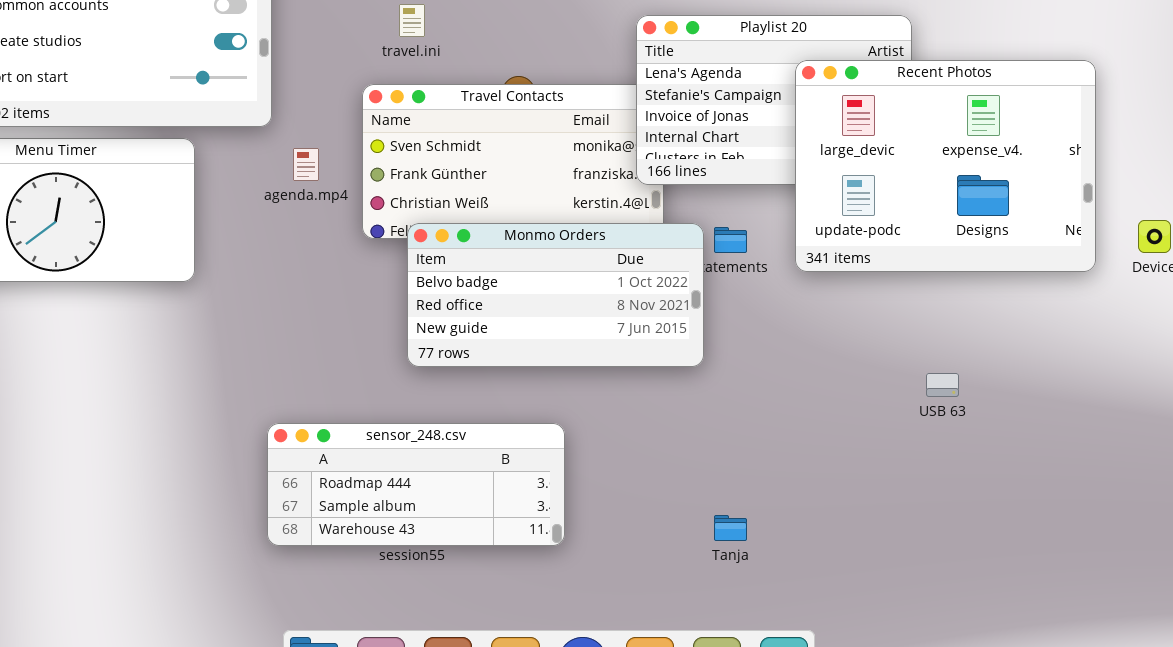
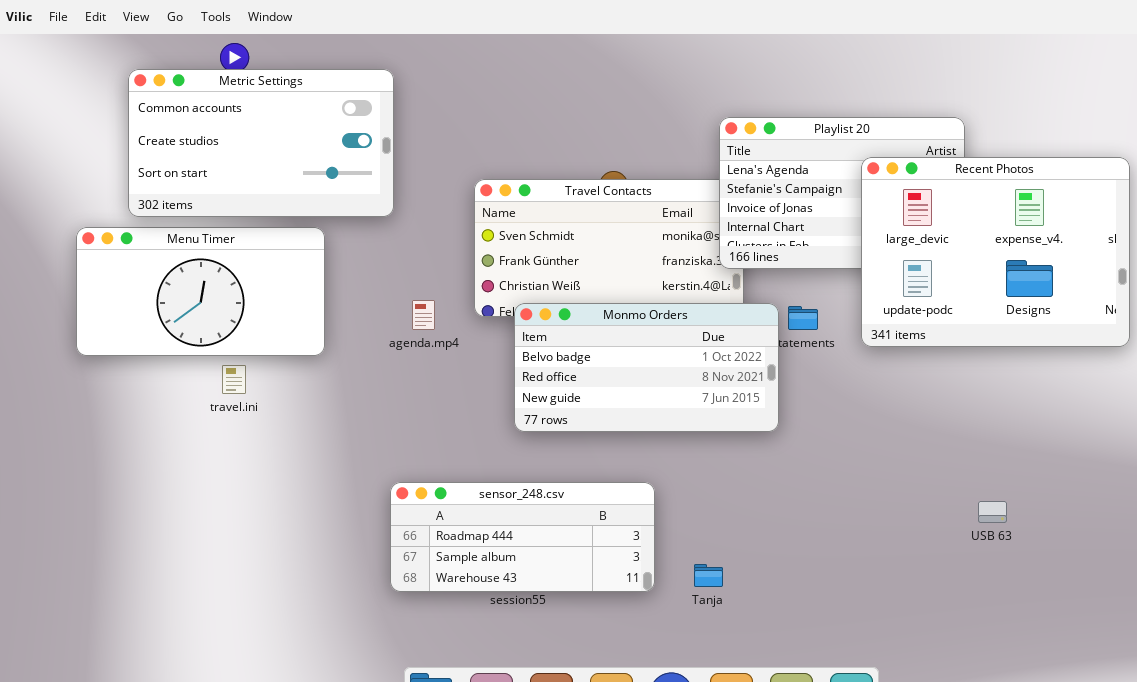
travel.ini: [399,4,425,37] -> [222,365,246,394], moved
agenda.mp4: [293,148,319,181] -> [412,300,435,330], moved
USB 63: [926,373,959,397] -> [978,501,1007,523], moved
Tanja: [714,515,747,541] -> [694,564,723,587], moved

